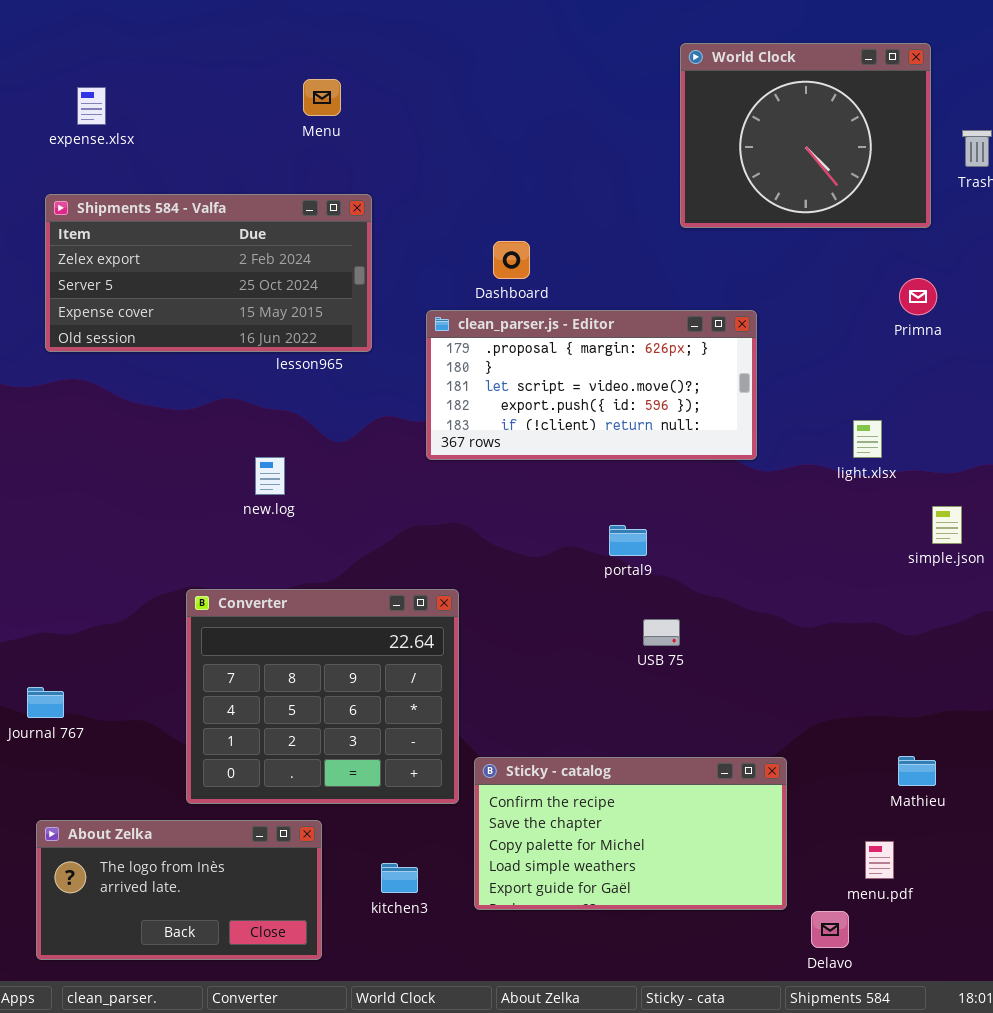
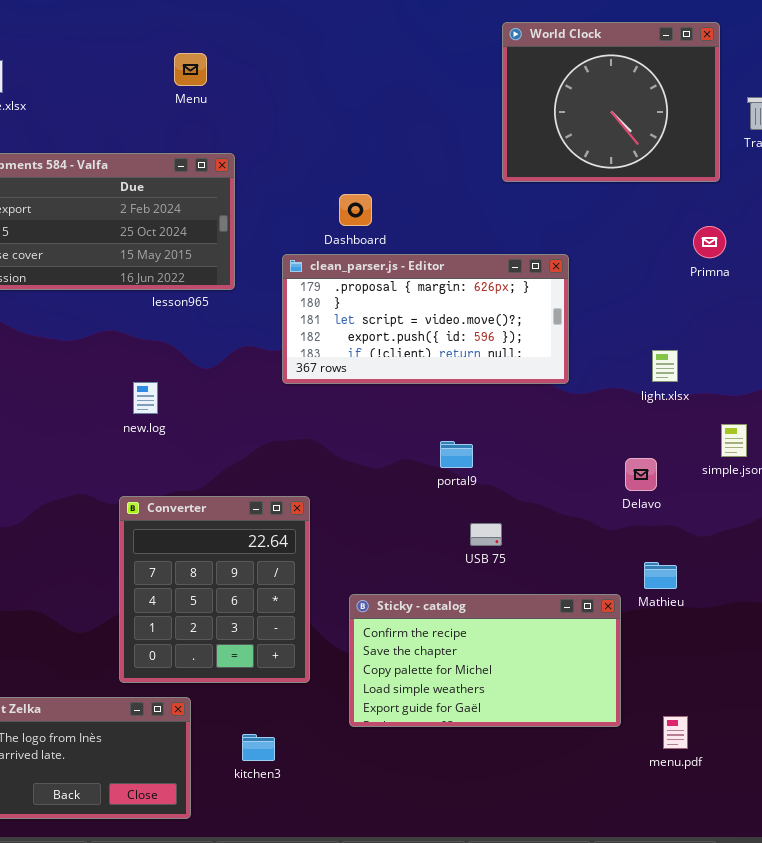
Converter: [186,589,459,804] -> [119,496,310,683], resized
Mathieu: [898,756,936,786] -> [644,562,677,589], moved
Sticky - catalog: [474,757,787,910] -> [349,594,621,727], moved
Delavo: [811,911,849,948] -> [625,458,657,491], moved

